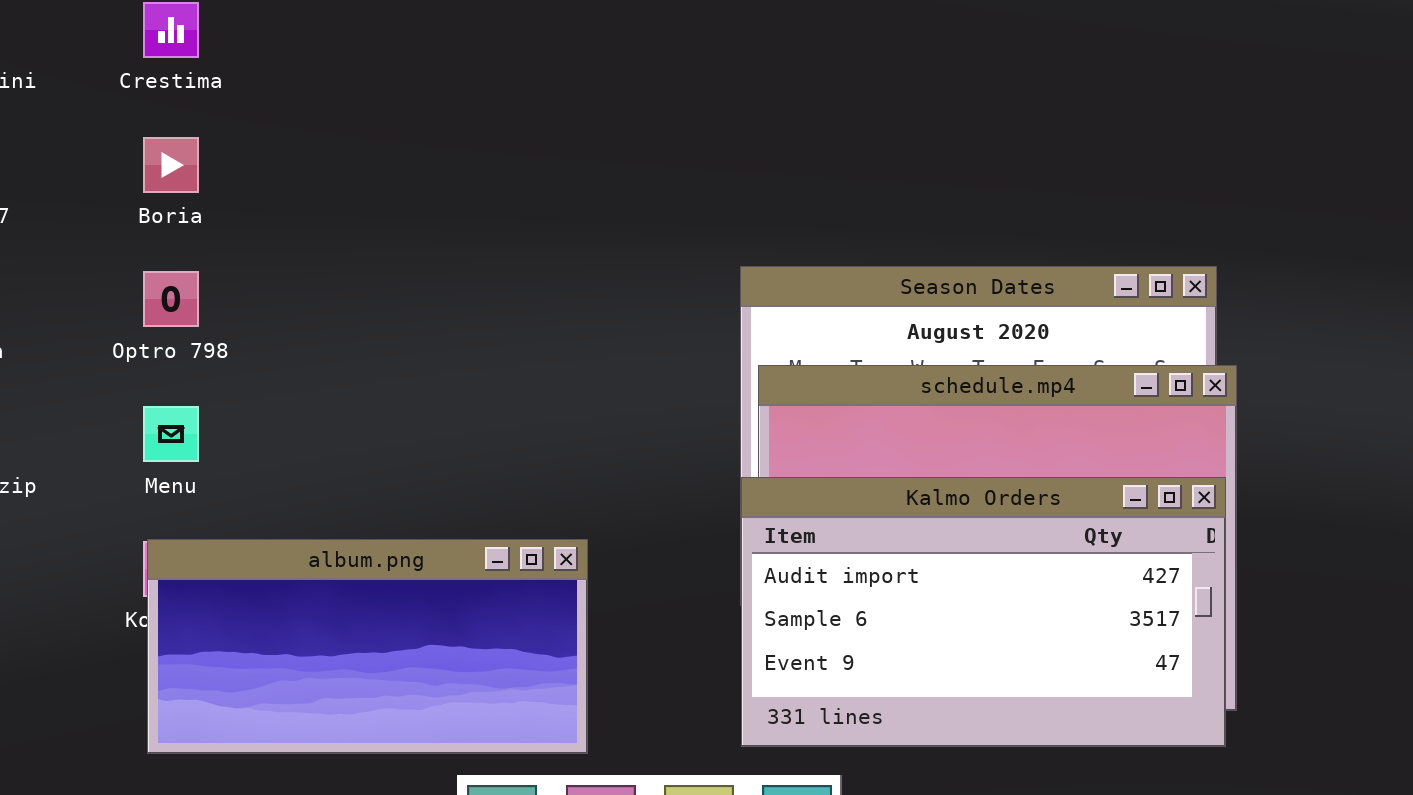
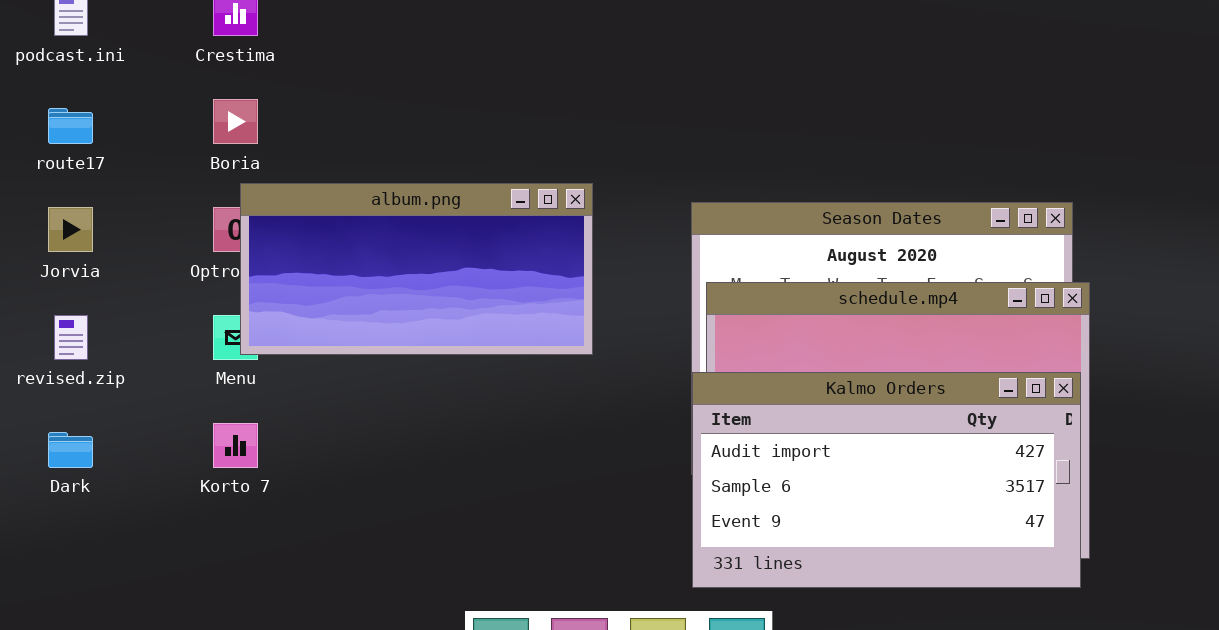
album.png: [147,539,588,754] -> [240,183,593,355], moved

